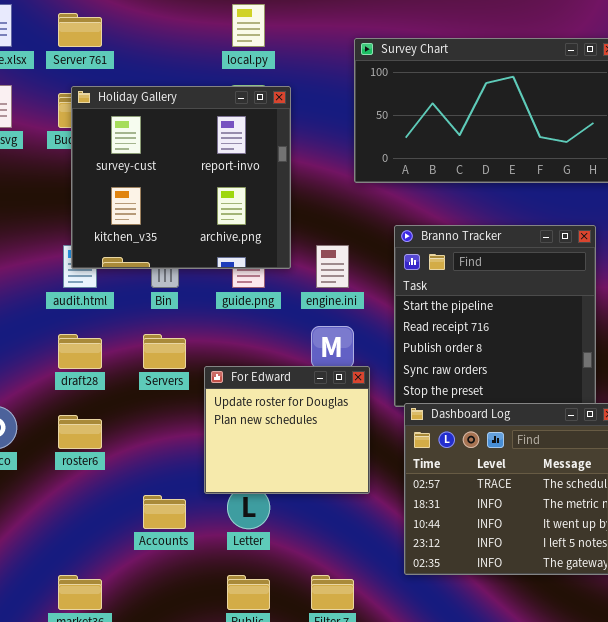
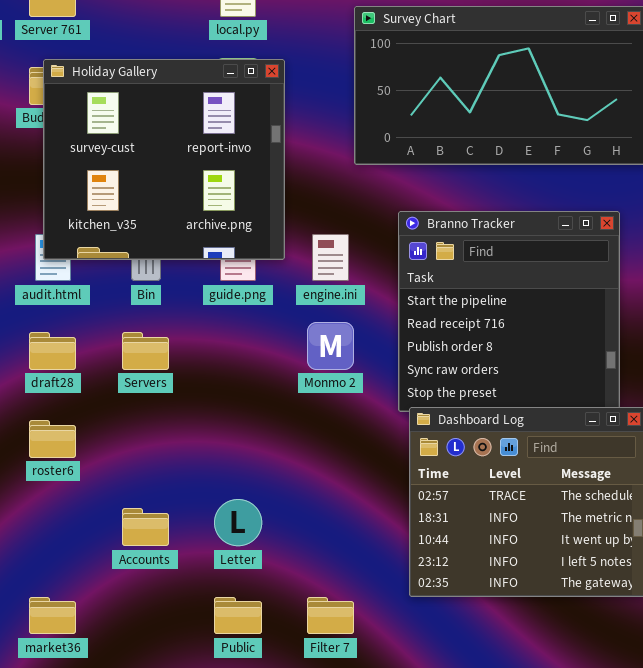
For Edward: [204,366,370,494] -> none, closed

